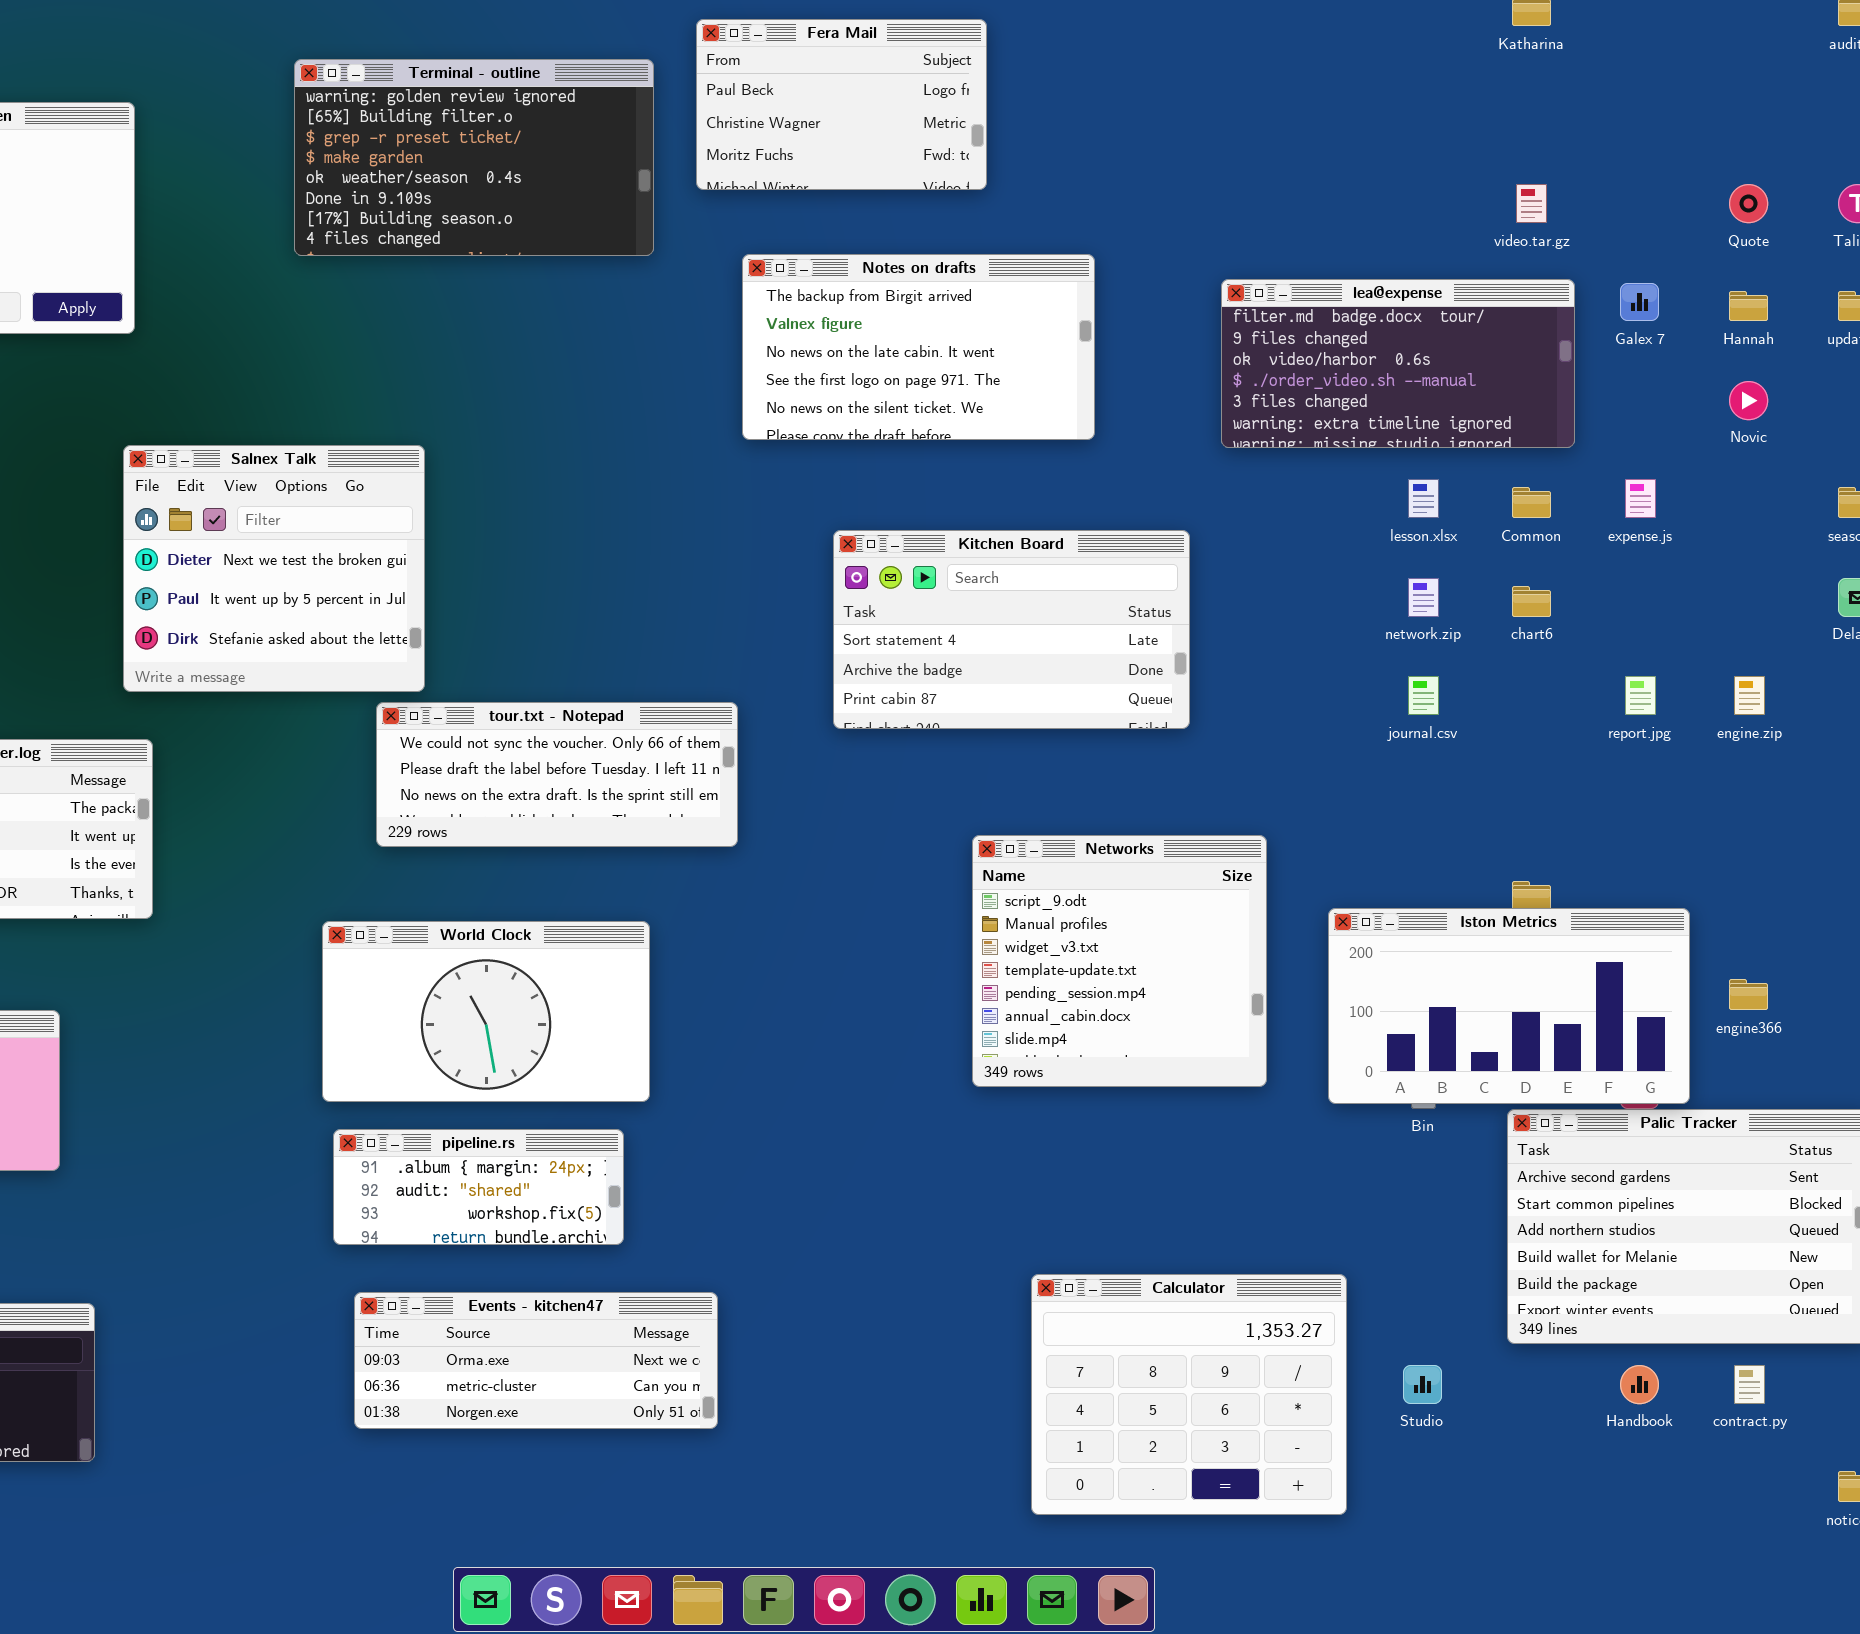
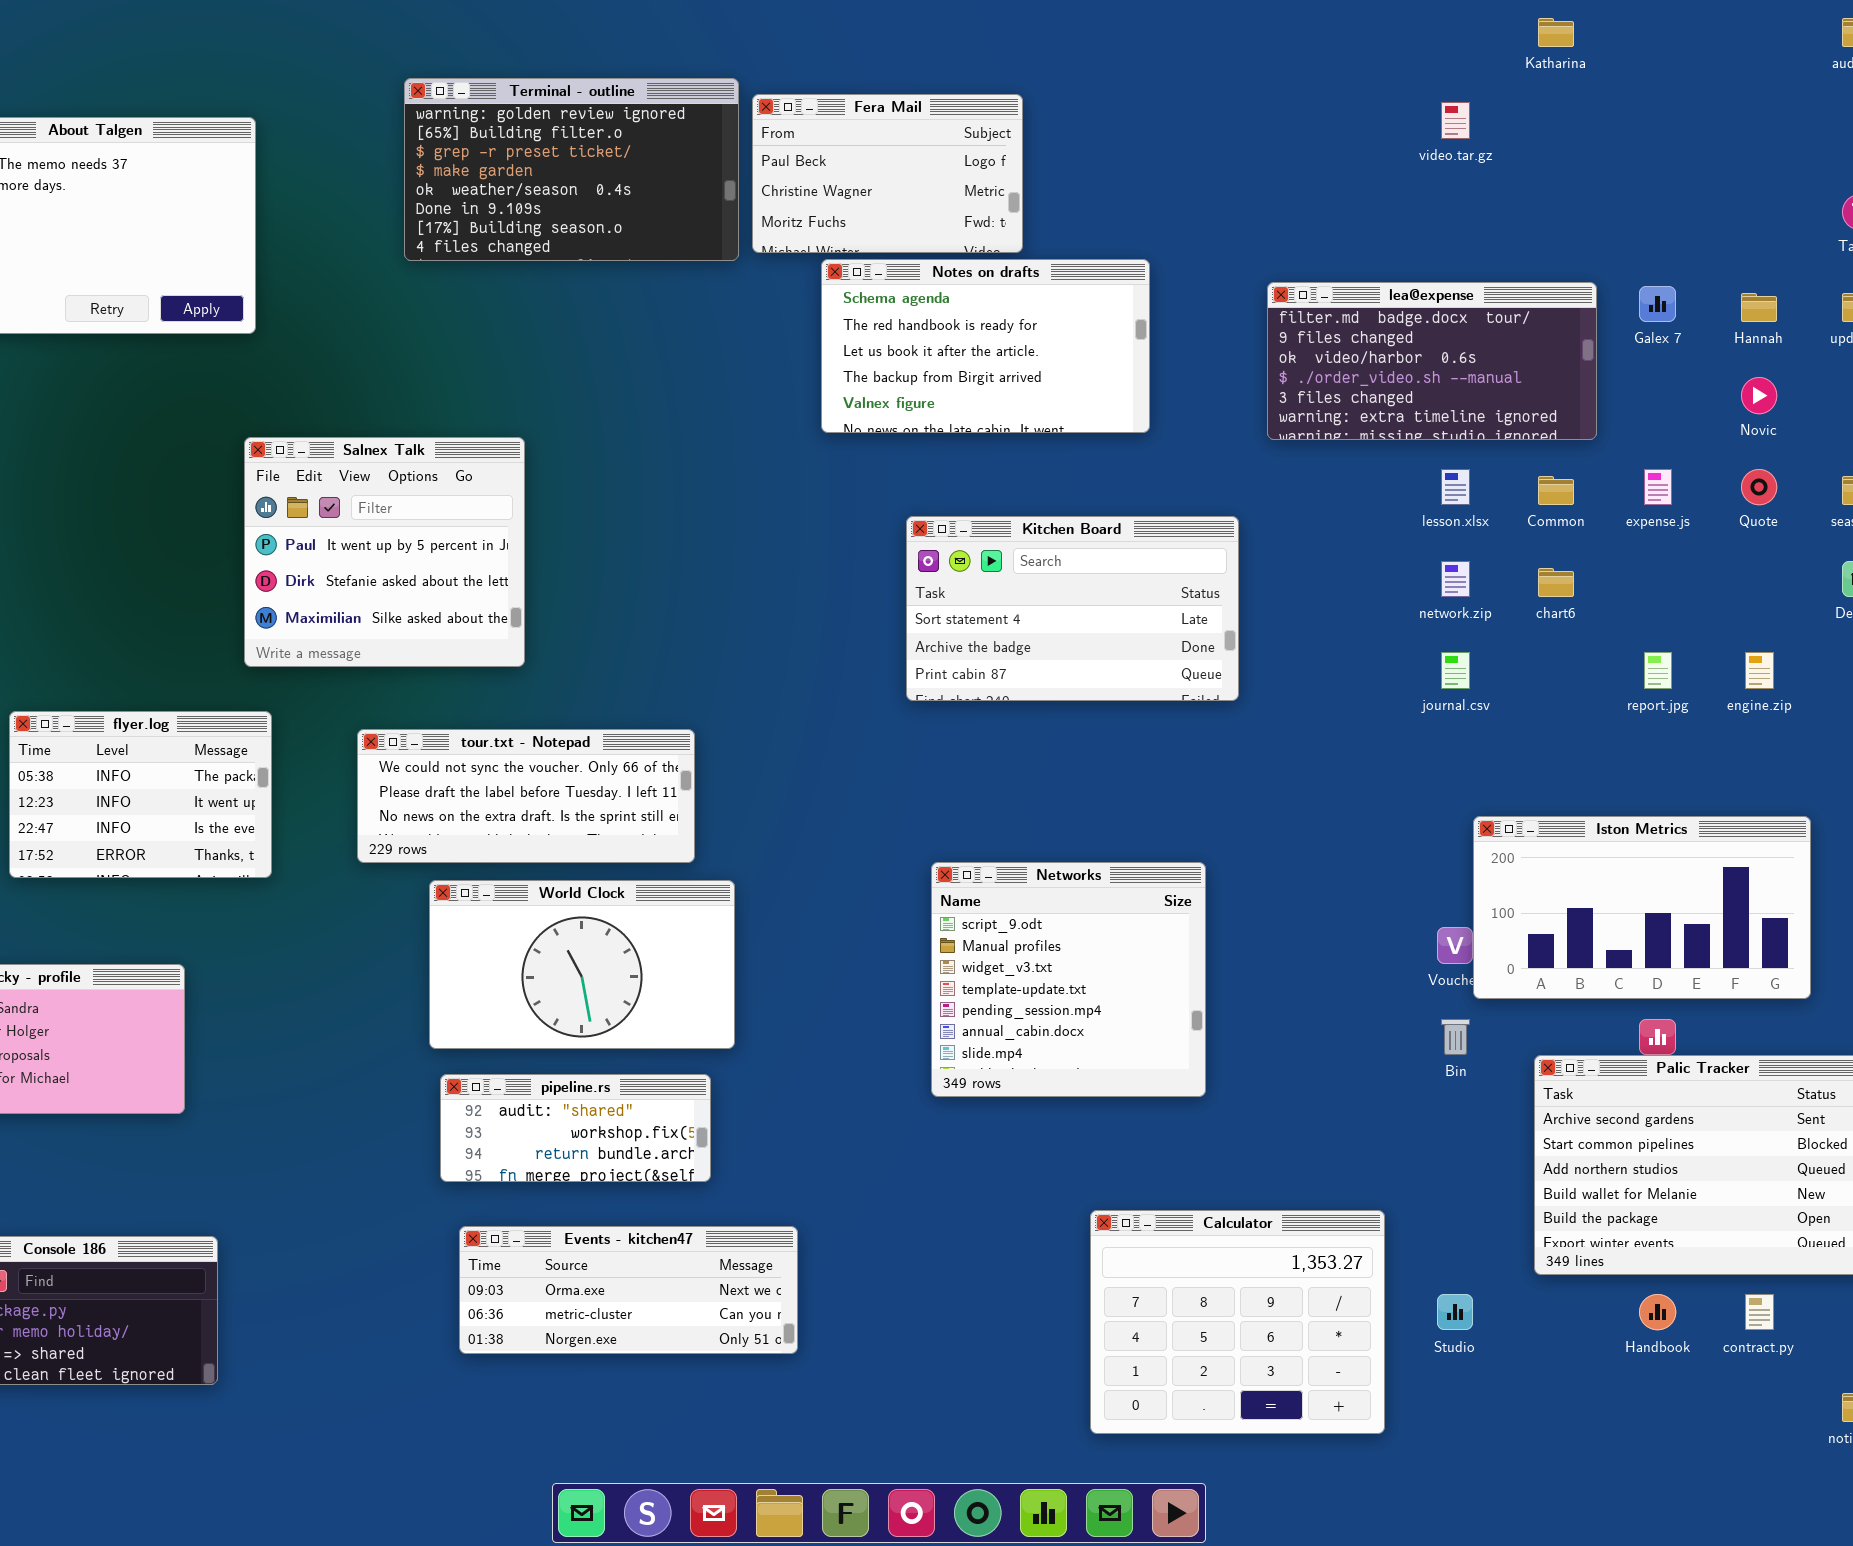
Fera Mail: [696,19,987,190] -> [752,94,1023,253], moved
video.tar.gz: [1516,184,1547,223] -> [1441,102,1470,139], moved
Quote: [1729,184,1768,223] -> [1741,469,1777,505], moved
Notes on drafts: [742,254,1095,440] -> [821,259,1150,433], scrolled up 3 rows
Salnex Talk: [123,445,425,692] -> [244,437,525,667], scrolled down 1 row
tour.txt - Notepad: [376,702,738,847] -> [357,729,695,863], moved
Networks: [972,835,1267,1087] -> [931,862,1206,1097], moved
Iston Metrics: [1328,908,1690,1104] -> [1473,816,1811,999], moved
pipeline.rs: [333,1129,624,1245] -> [440,1074,711,1182], scrolled down 1 row

